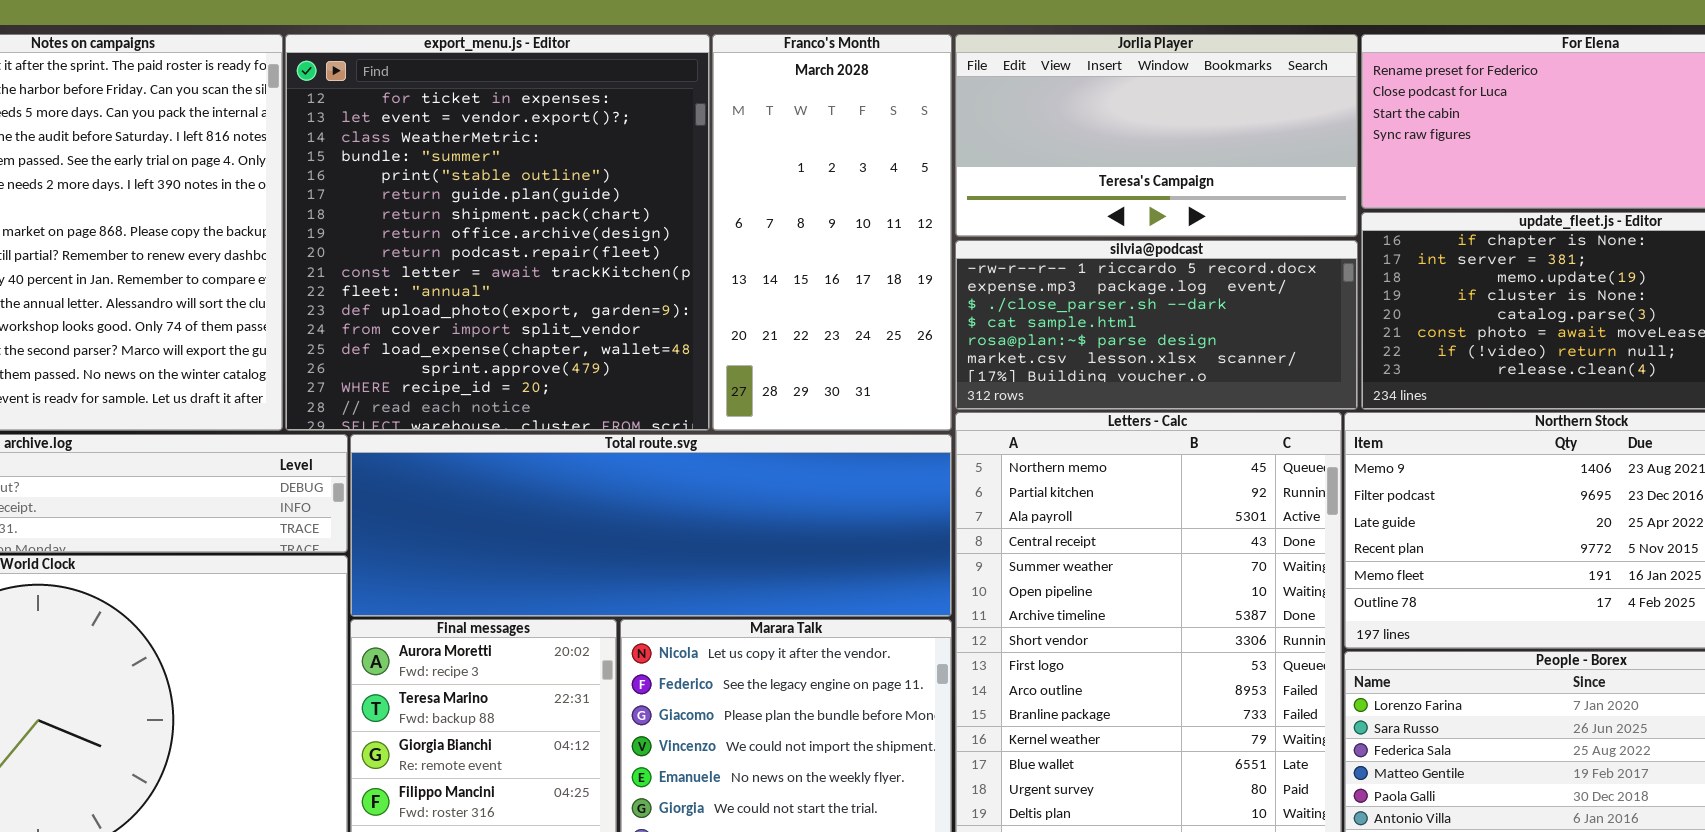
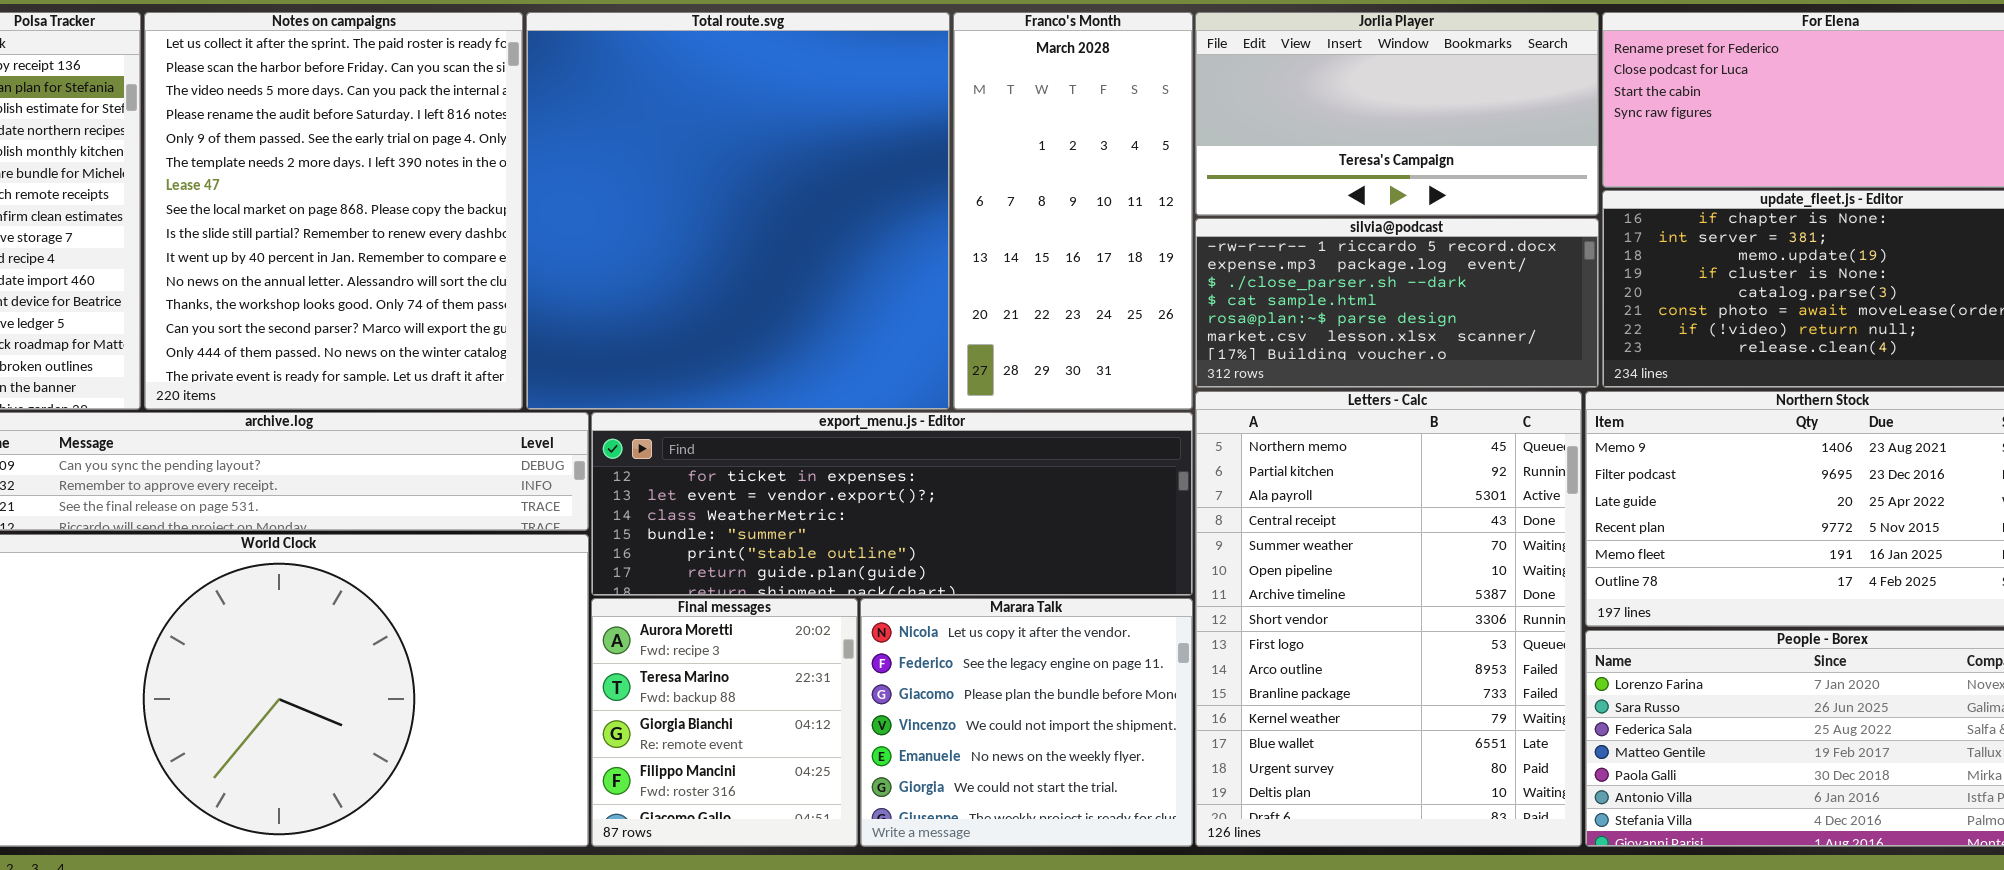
export_menu.js - Editor: [285,34,710,431] -> [591,412,1193,596], moved, resized
Total route.svg: [350,434,952,617] -> [526,12,950,410], moved, resized

